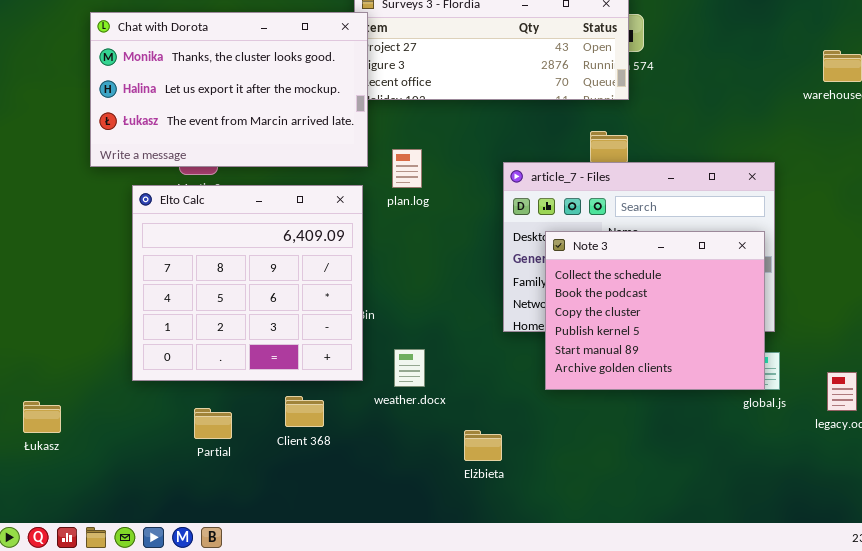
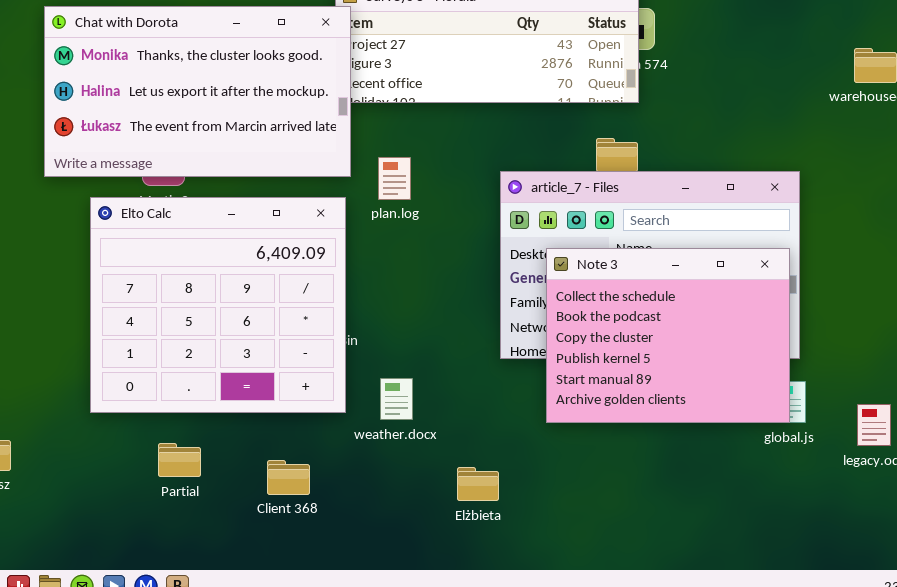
Client 368: [285,396,324,427] -> [267,460,310,495], moved

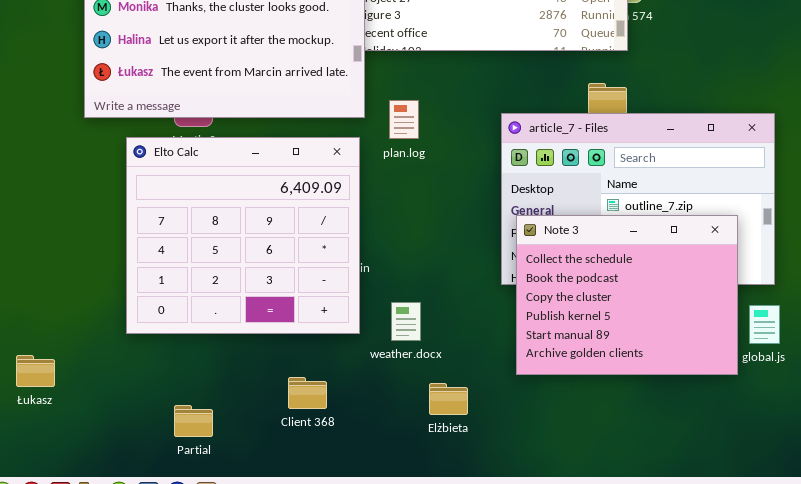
Note 3: [546,248,790,423] -> [516,215,738,375], moved
Partial: [158,443,201,477] -> [174,405,213,437], moved
Elżbieta: [457,467,499,501] -> [429,383,468,415], moved

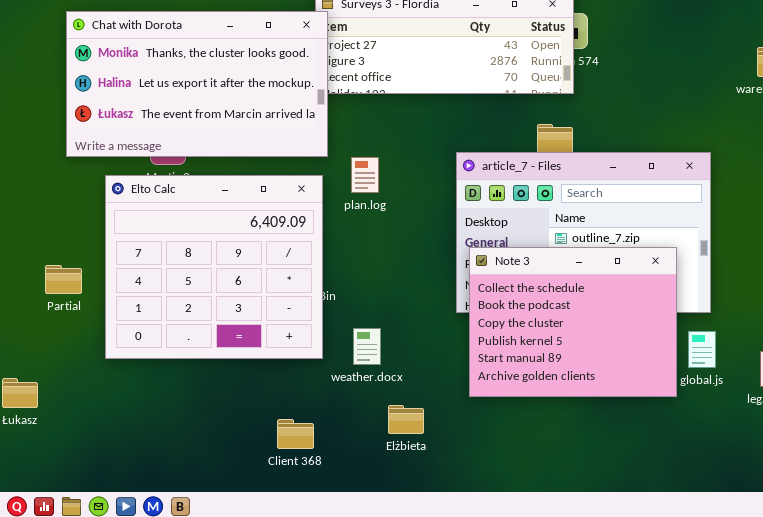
plan.log: [389,100,419,139] -> [351,157,379,193], moved
Client 368: [288,377,327,409] -> [277,419,314,449], moved
Partial: [174,405,213,437] -> [45,265,82,294], moved

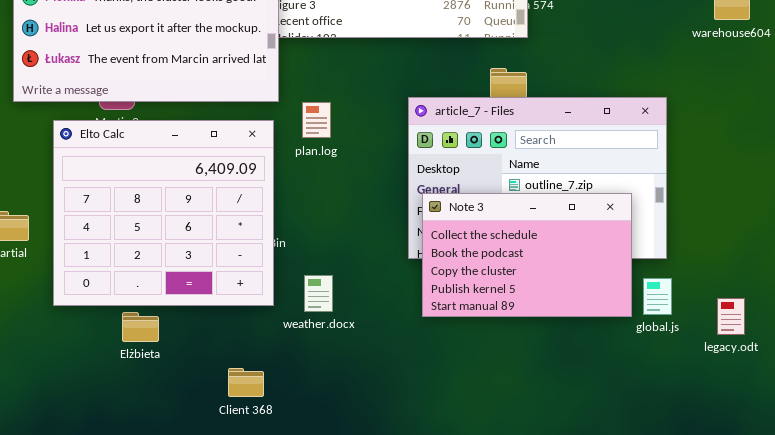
Note 3: [469,247,677,397] -> [422,193,632,317], resized
Elżbieta: [388,405,424,434] -> [122,312,159,342], moved

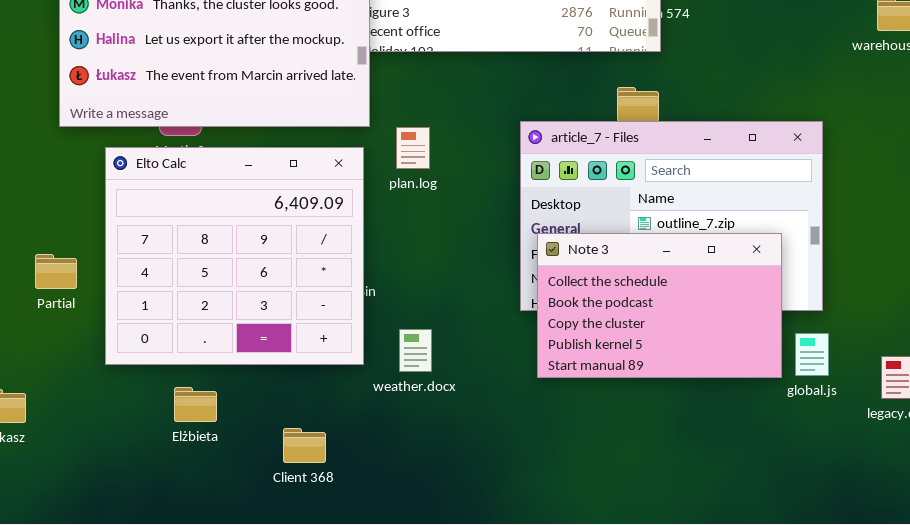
Elżbieta: [122,312,159,342] -> [174,387,217,422], moved
Client 368: [228,368,264,397] -> [283,428,326,463], moved

